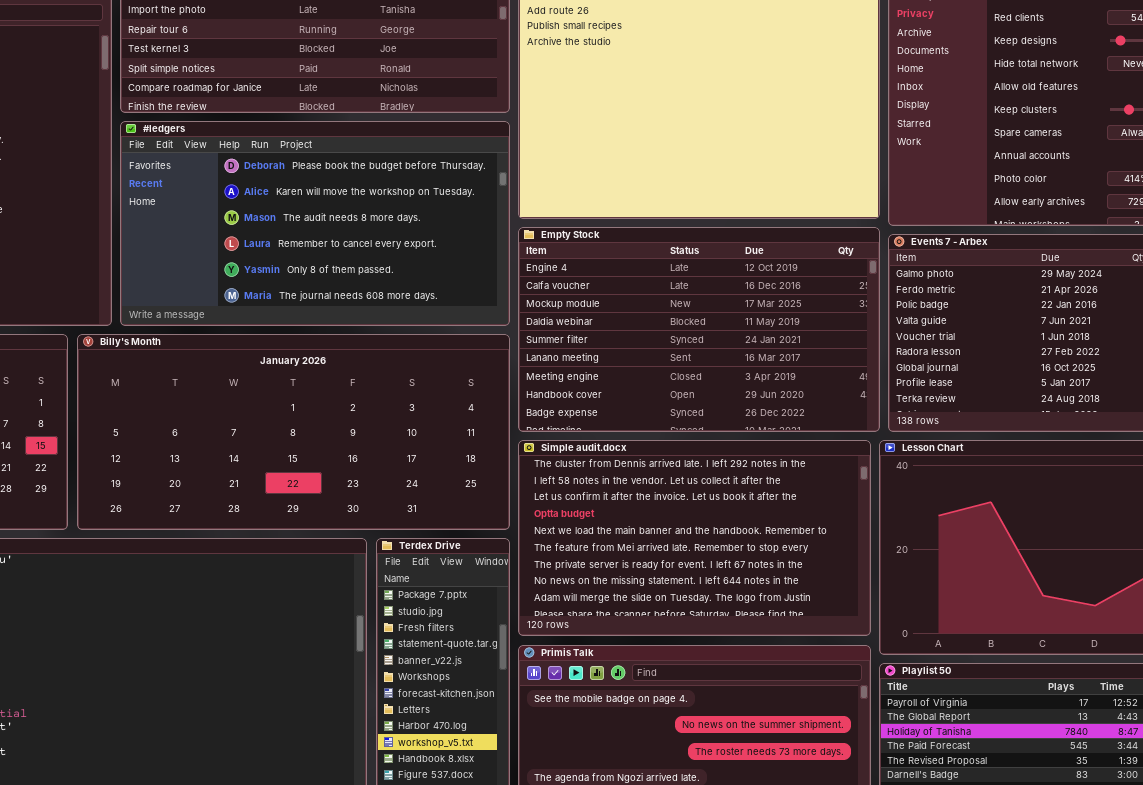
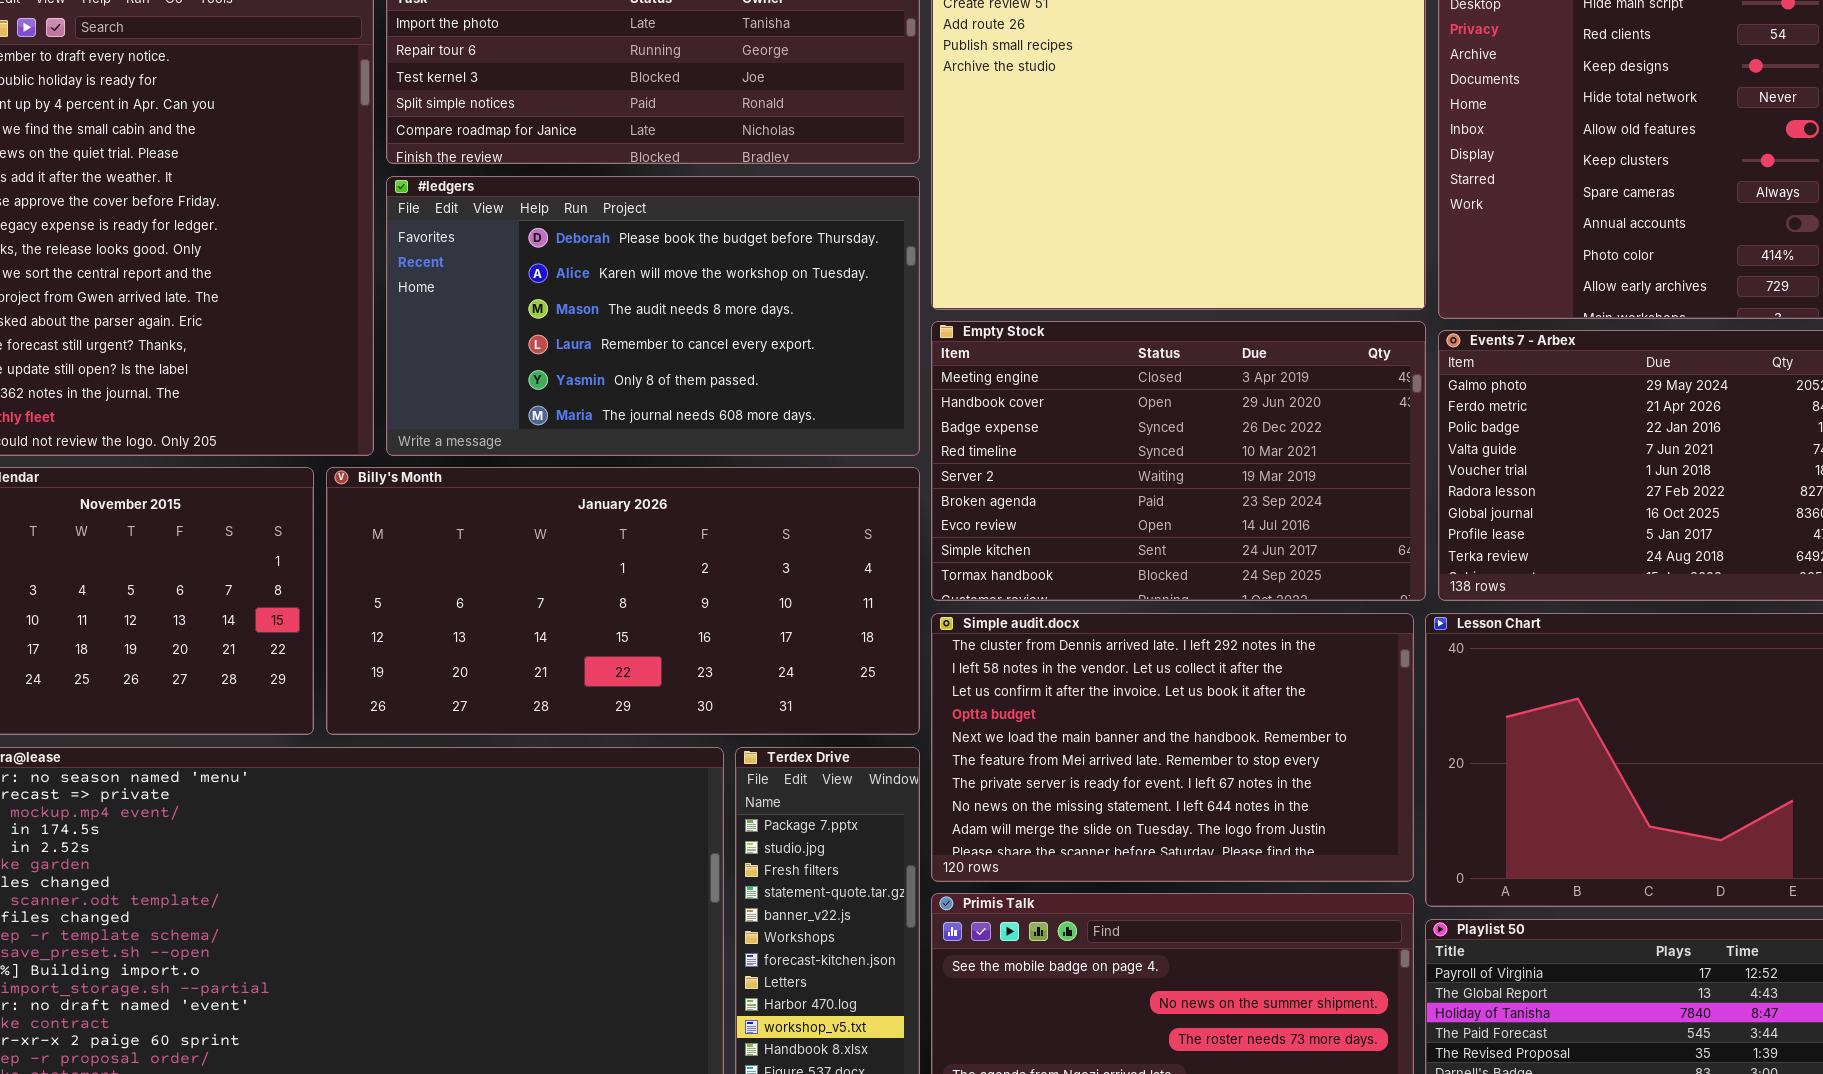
Empty Stock: [518,227,880,432] -> [931,321,1426,601], scrolled down 6 rows

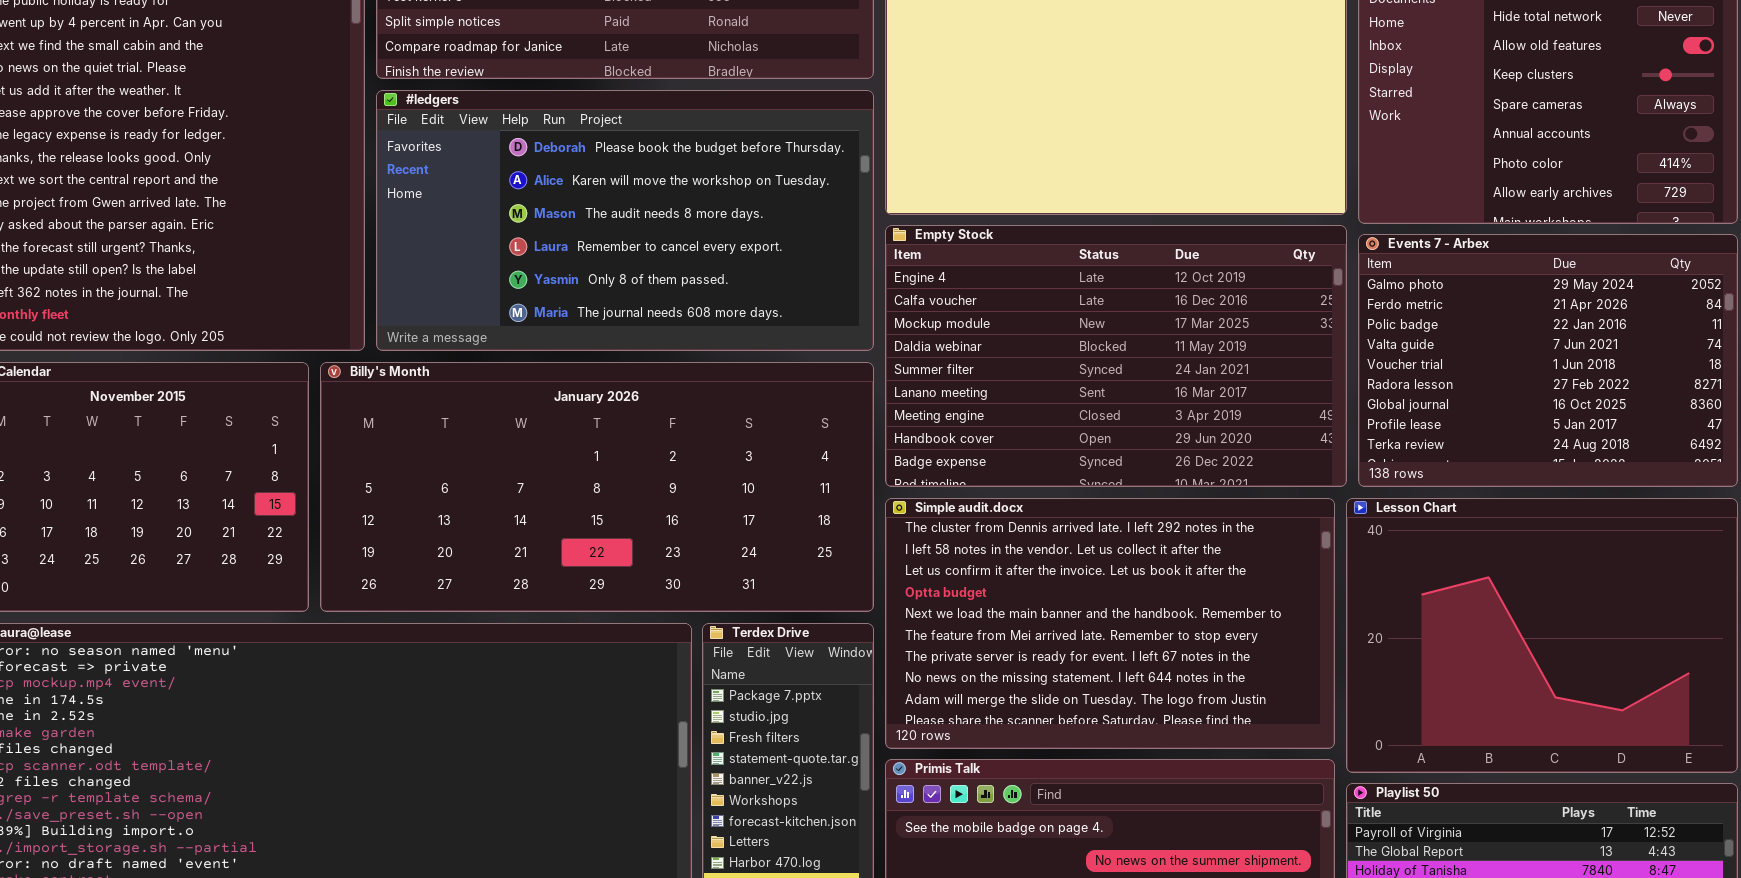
Empty Stock: [931,321,1426,601] -> [885,225,1347,487], scrolled up 6 rows

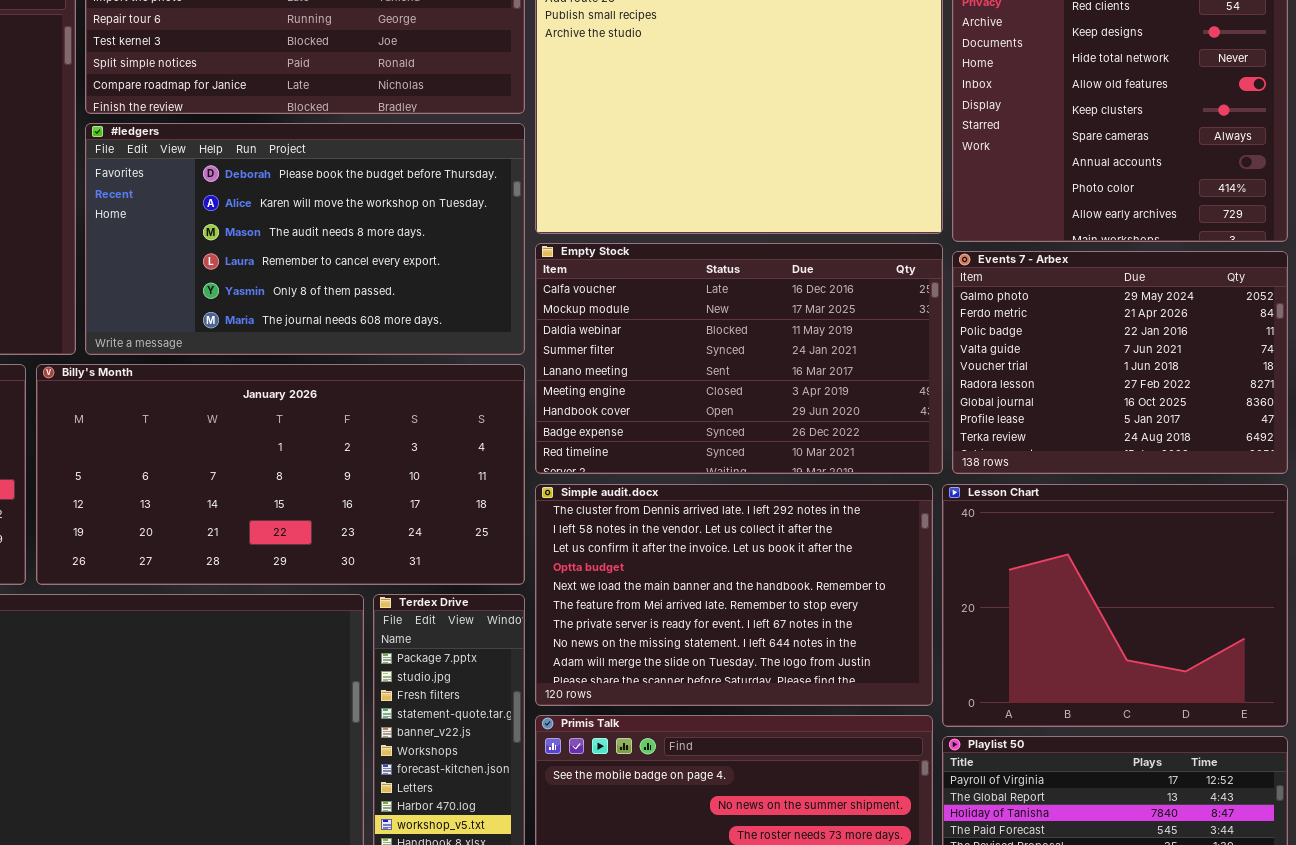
Empty Stock: [885,225,1347,487] -> [535,243,943,474], scrolled down 1 row

